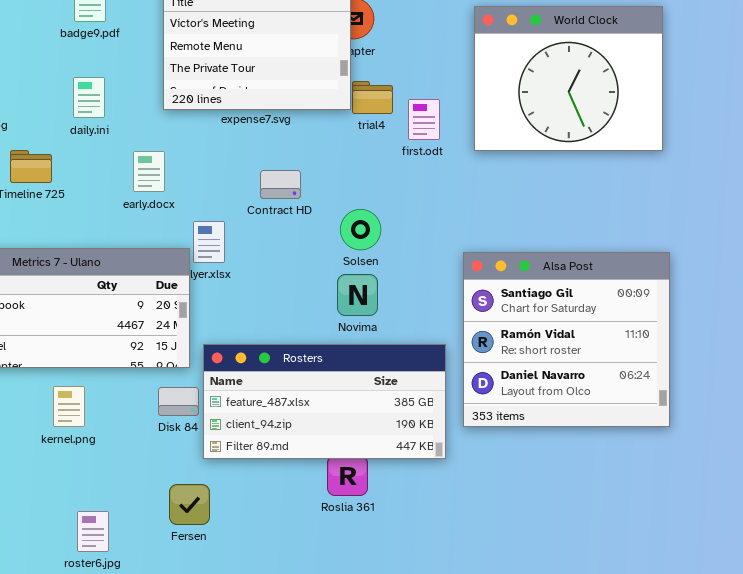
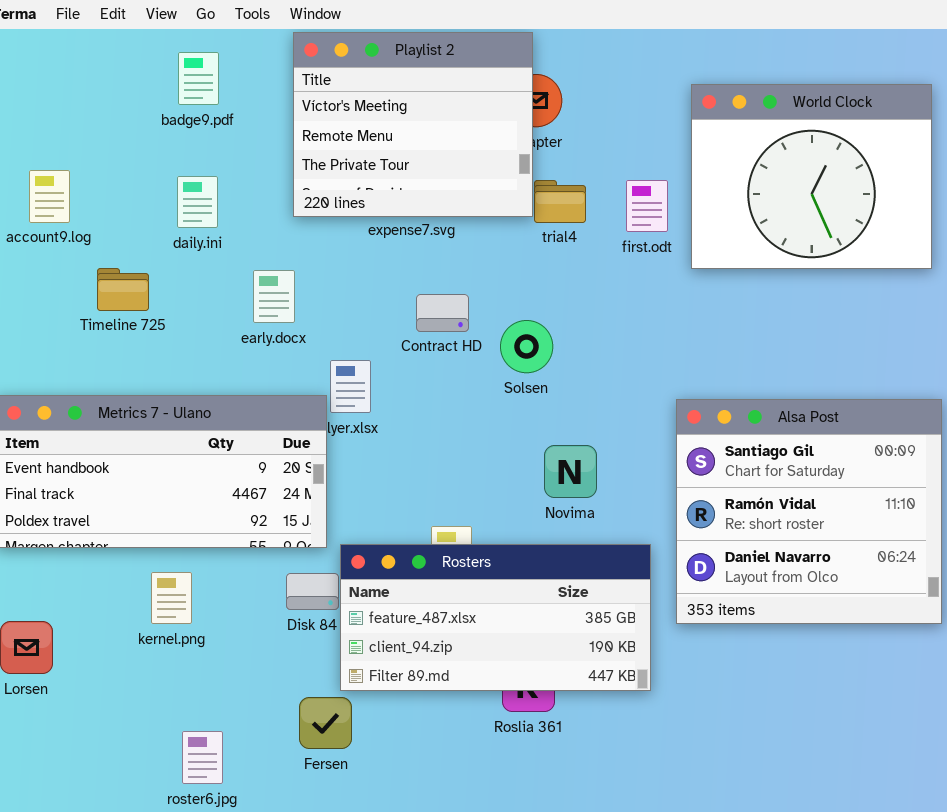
first.odt: [408,99,440,140] -> [626,180,668,232], moved
Solsen: [340,209,381,250] -> [500,320,553,373], moved
Novima: [337,274,378,316] -> [544,445,597,498], moved
Rosters: [203,344,446,459] -> [340,544,651,691], moved

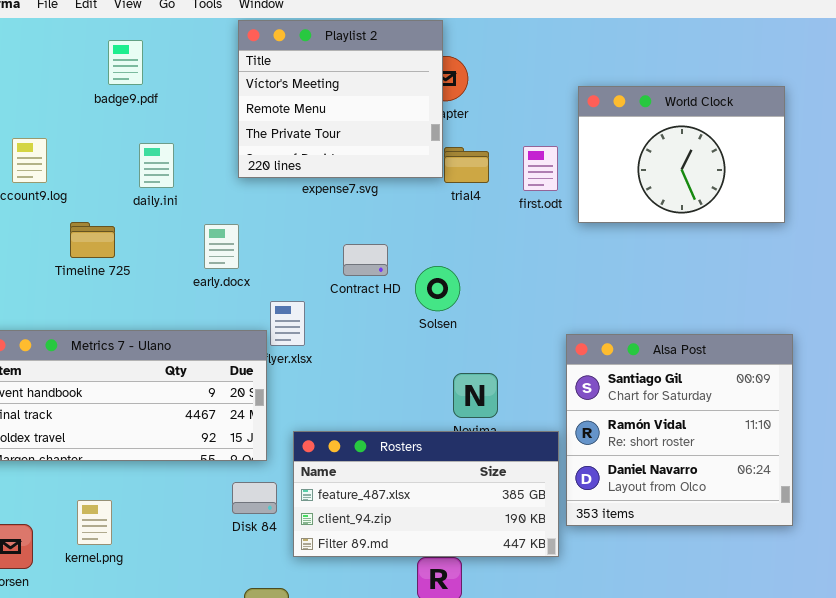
badge9.pdf: [178,52,219,105] -> [108,40,143,85], moved
World Clock: [691,84,932,269] -> [578,86,785,223], resized
Rosters: [340,544,651,691] -> [293,431,559,557], moved
kernel.png: [151,572,192,624] -> [77,500,112,545], moved

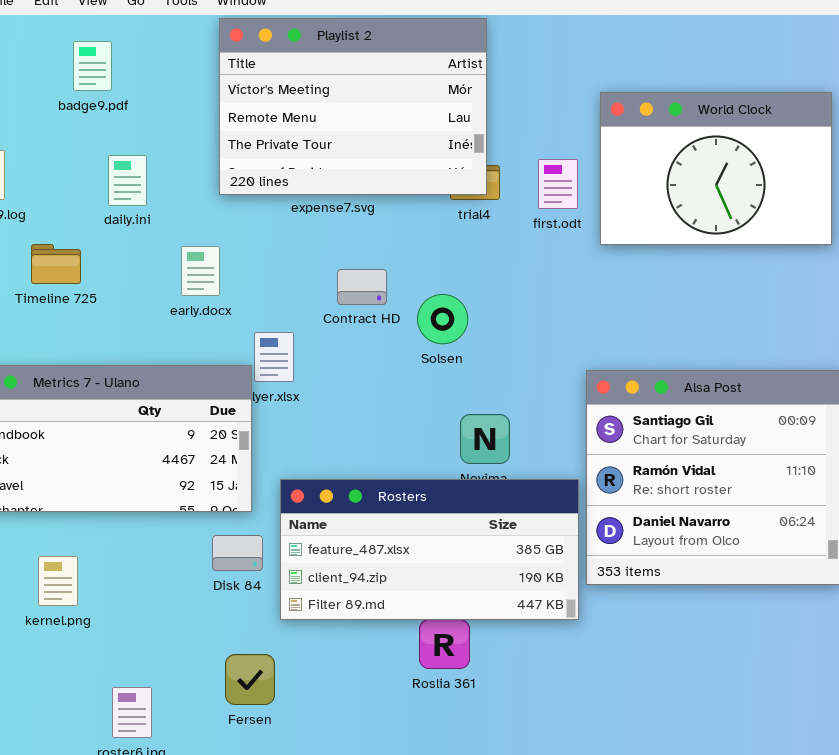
Playlist 2: [238,20,443,178] -> [219,18,487,195], resized

